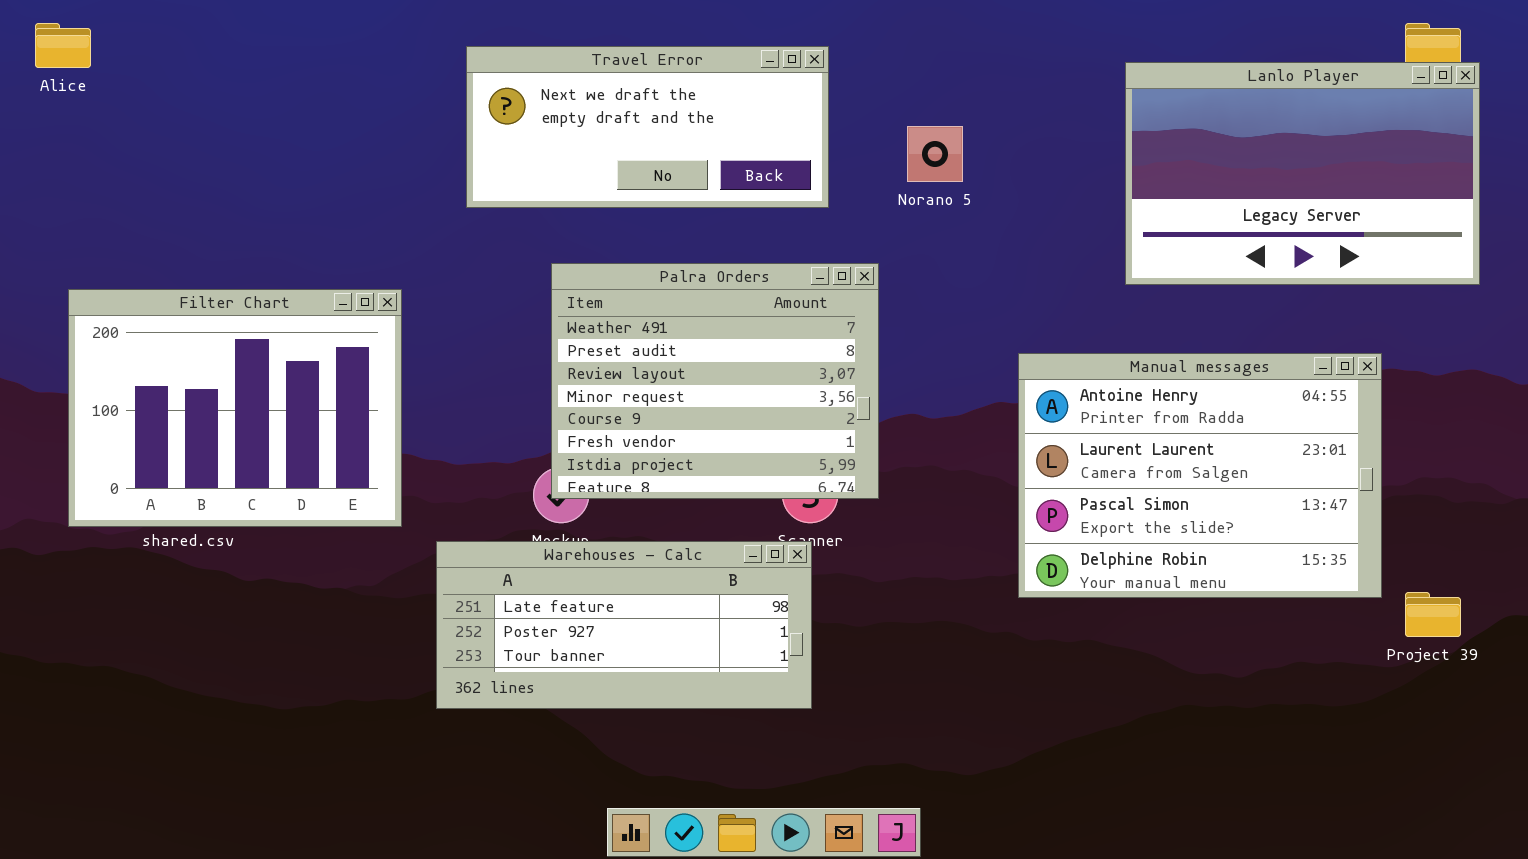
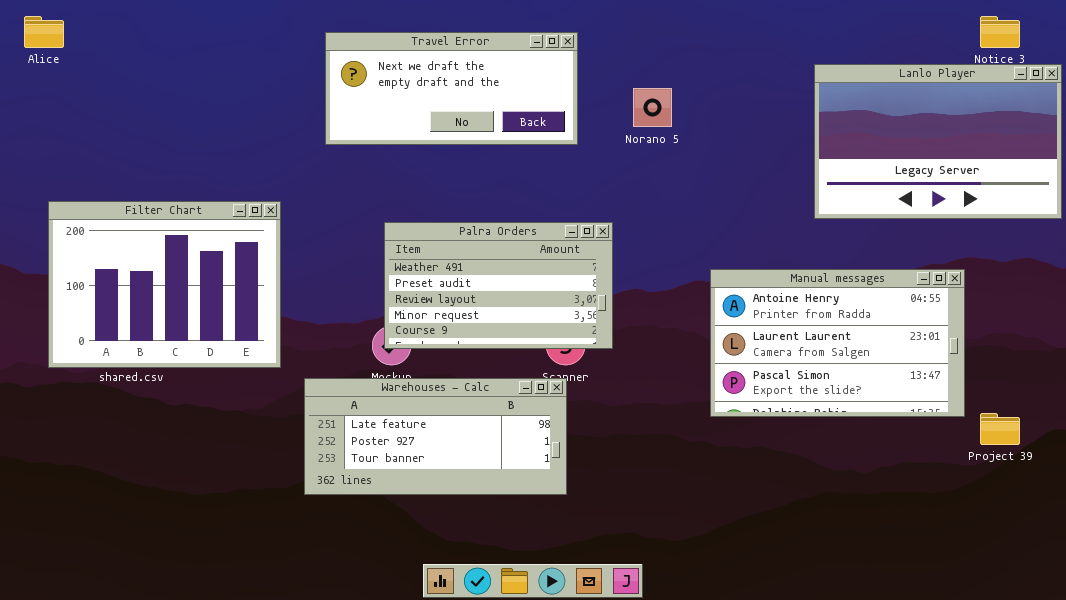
Lanlo Player: [1125,62,1480,285] -> [814,64,1062,219], moved
Palra Orders: [551,263,879,499] -> [384,222,613,349], resized
Manual messages: [1018,353,1382,598] -> [710,269,965,417], resized

